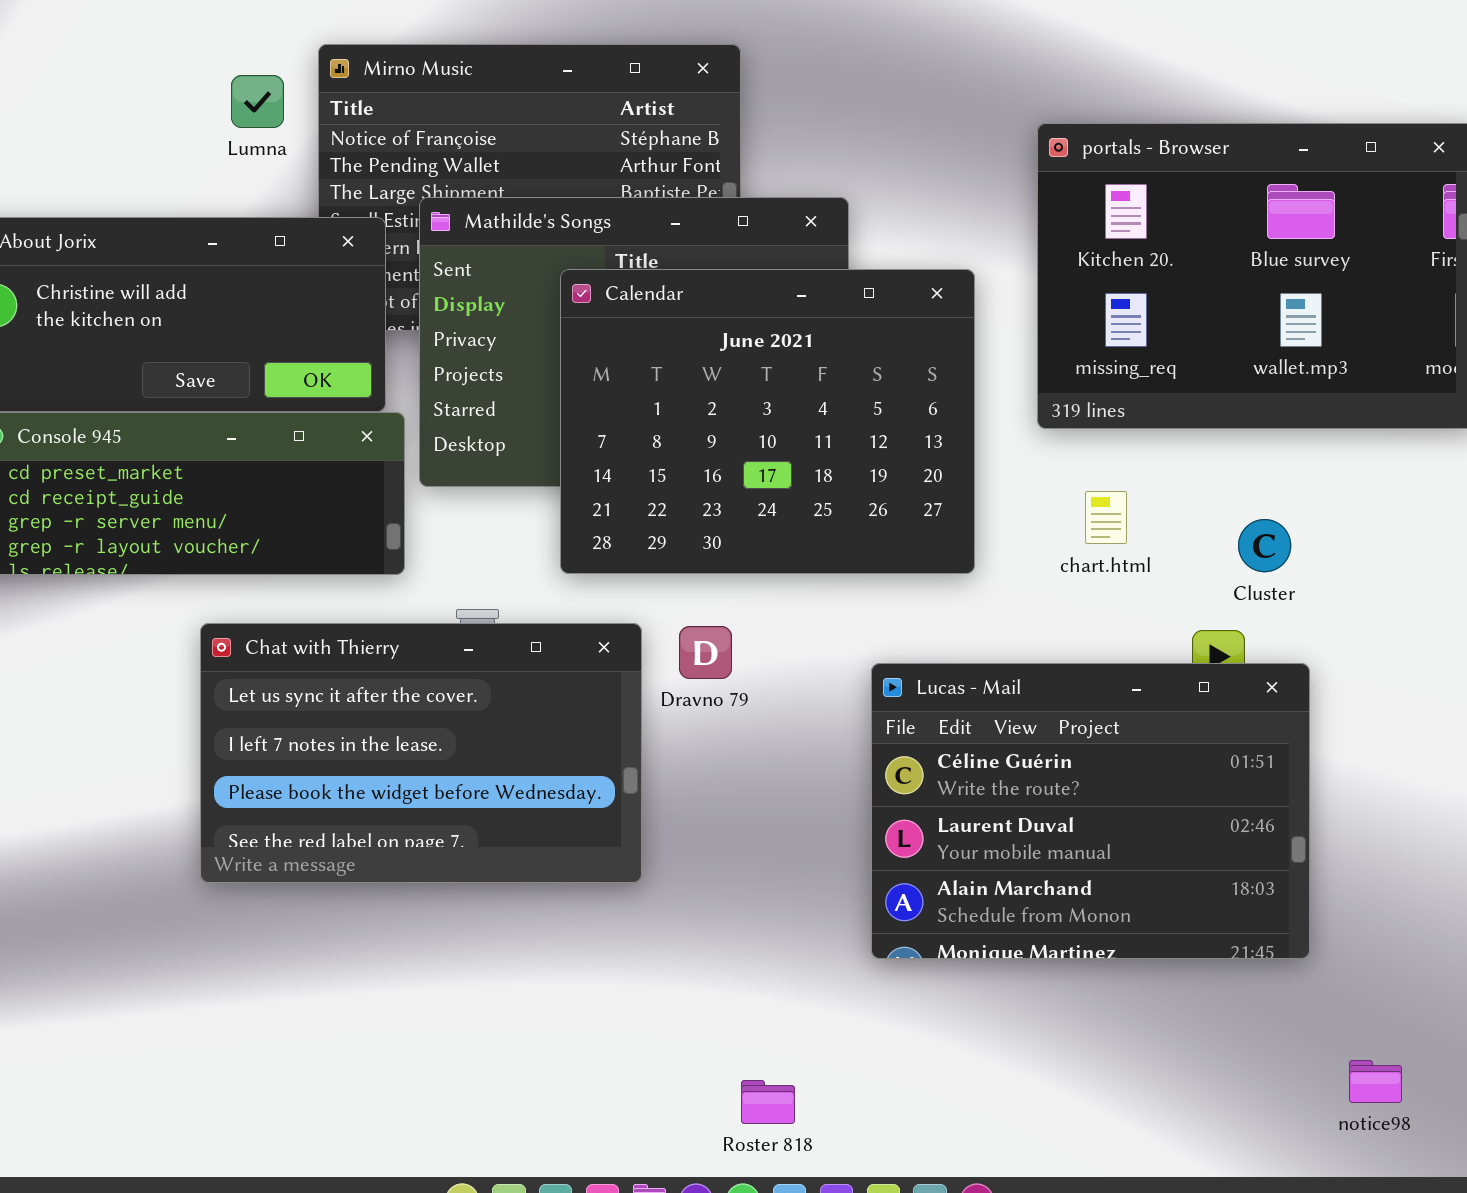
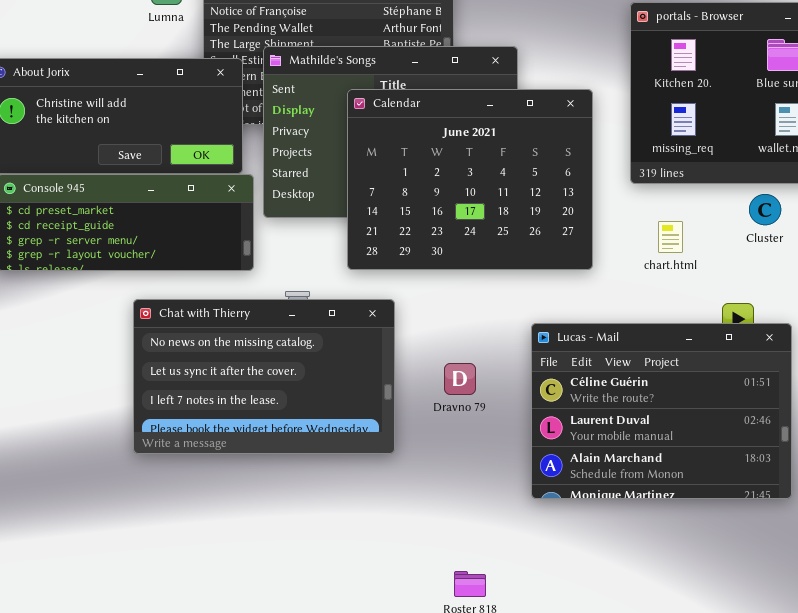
Cluster: [1238,519,1291,572] -> [749,194,781,225], moved
Chat with Thierry: [200,623,642,883] -> [133,299,395,454], scrolled up 1 row
Dravno 79: [679,626,732,679] -> [444,363,476,395], moved

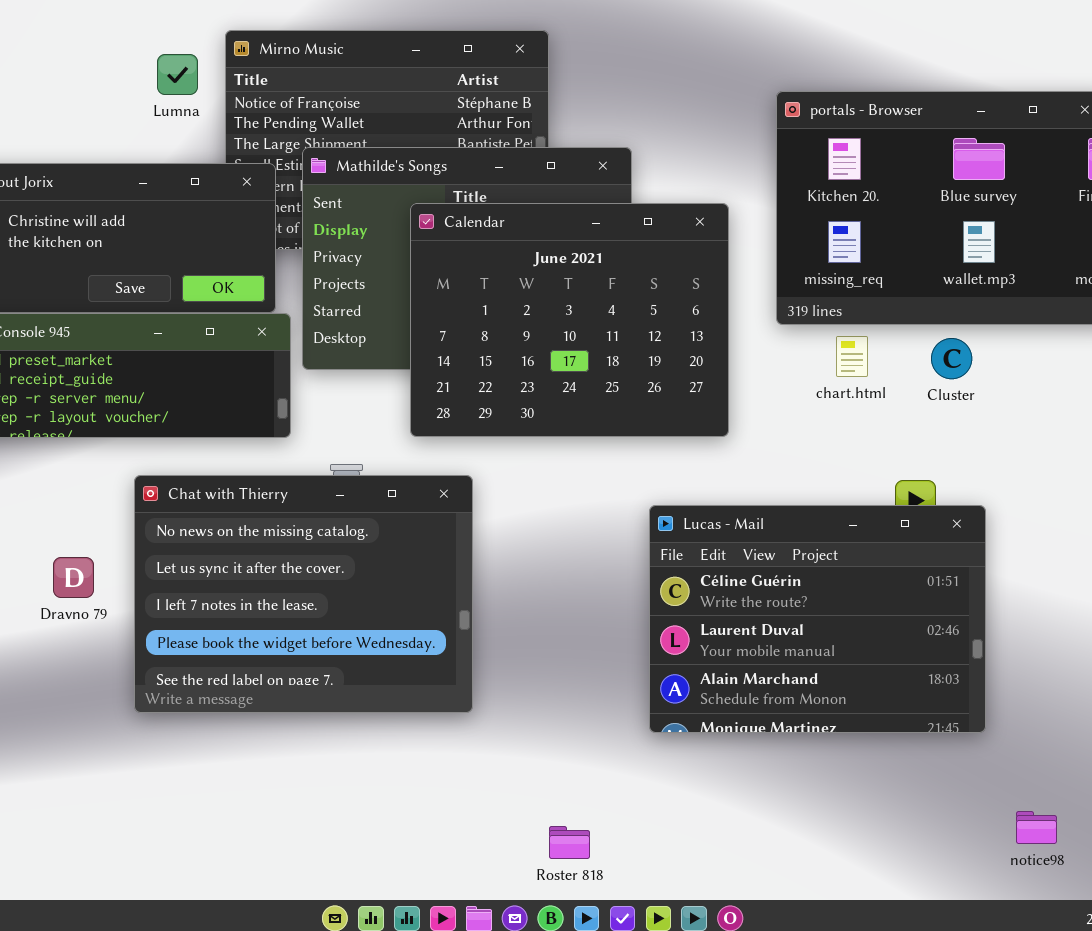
chart.html: [658,221,683,253] -> [836,336,868,377], moved
Chat with Thierry: [133,299,395,454] -> [134,475,473,713], resized
Dravno 79: [444,363,476,395] -> [53,557,94,598], moved

